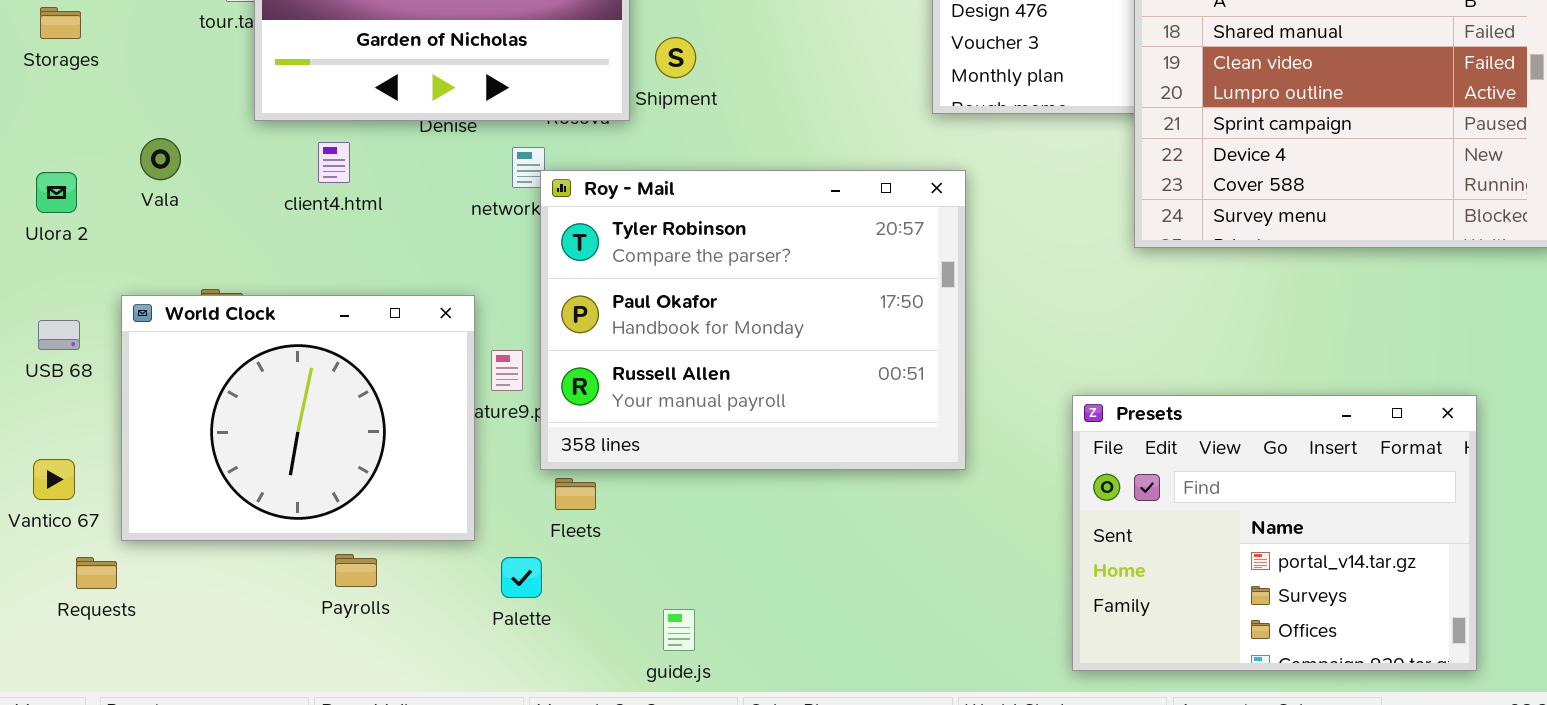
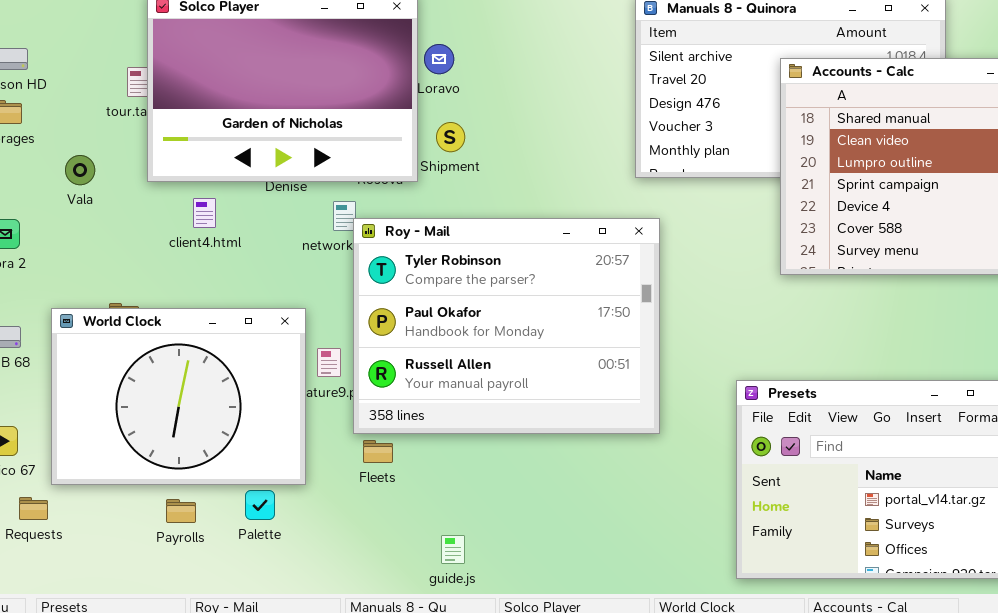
Vala: [140,138,181,180] -> [65,155,95,185], moved
Payrolls: [335,554,377,587] -> [166,499,196,523], moved
Palette: [501,557,542,598] -> [245,490,275,520], moved

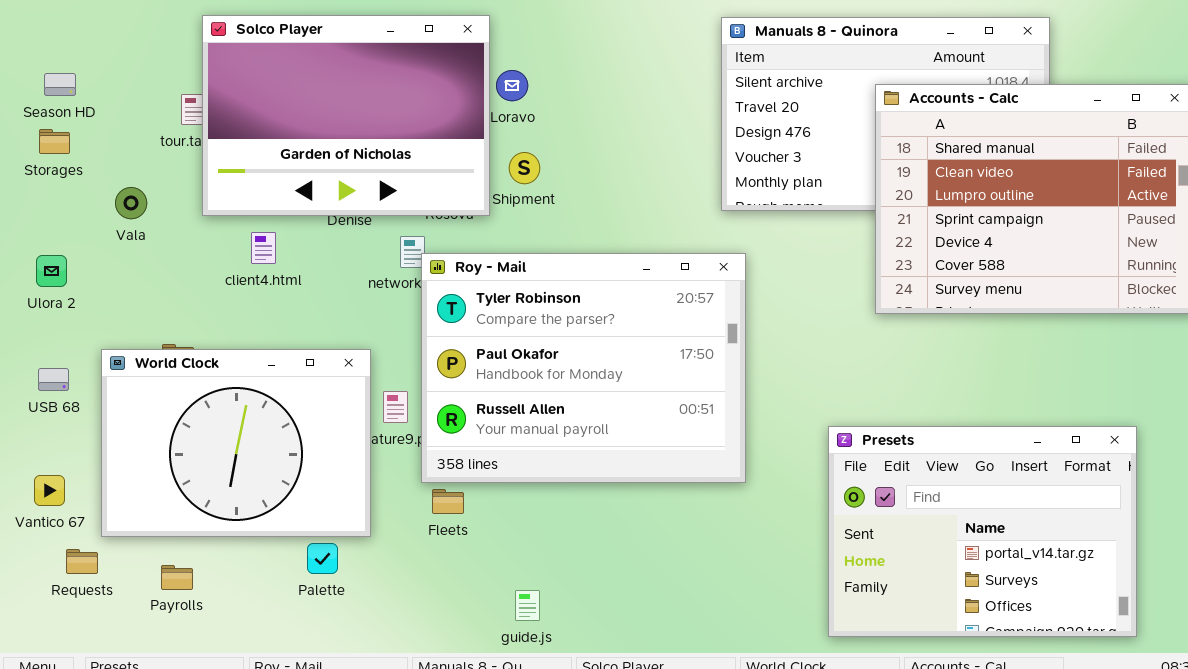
Payrolls: [166,499,196,523] -> [161,565,193,590], moved

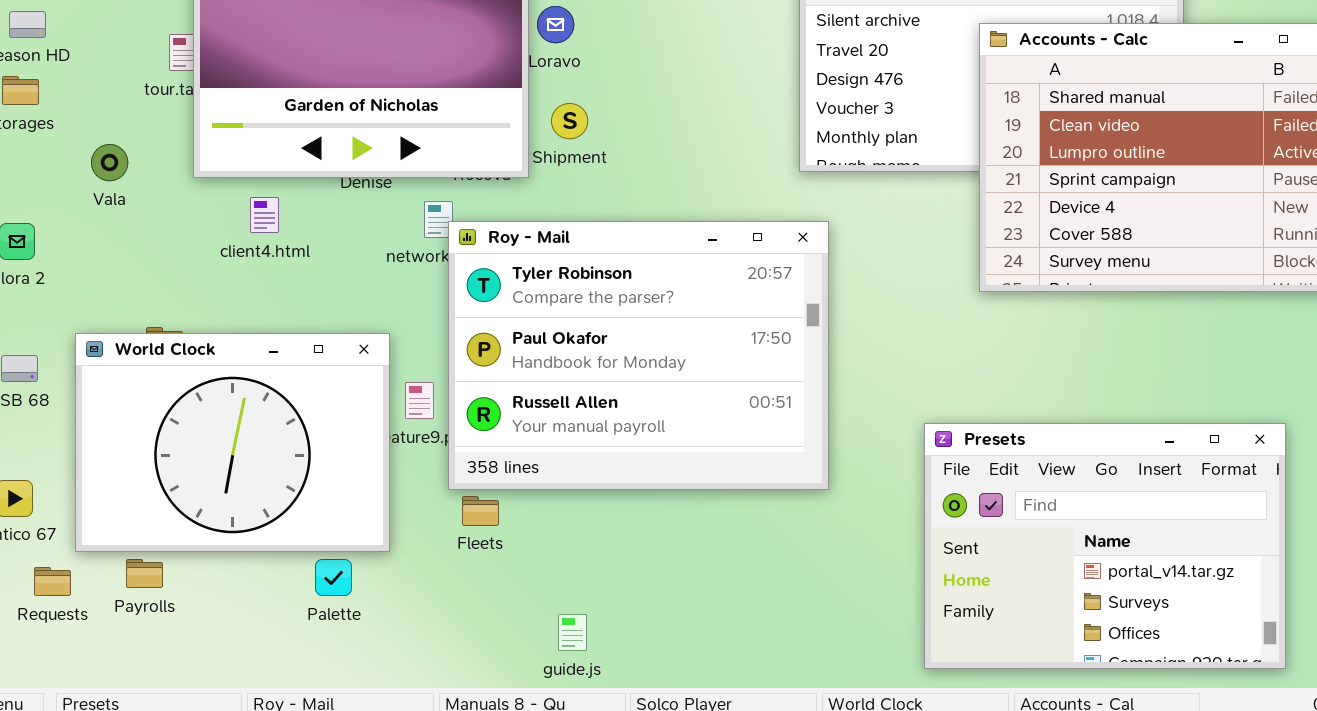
Payrolls: [161,565,193,590] -> [126,559,163,588], moved

